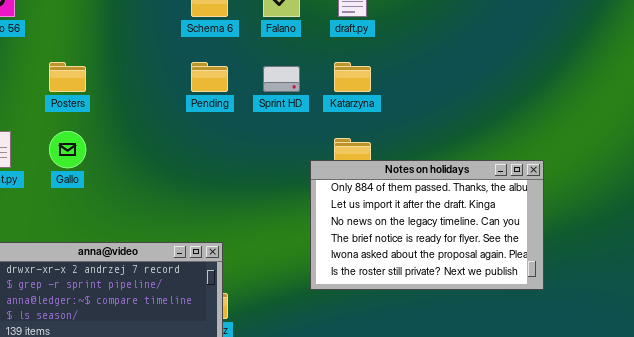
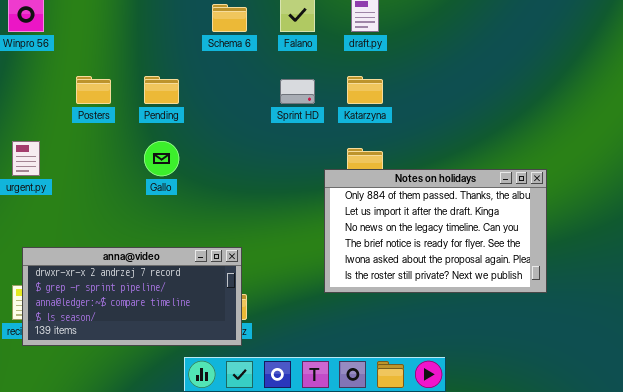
Pending: [191,62,228,92] -> [144,76,179,104], moved
Gallo: [49,131,86,168] -> [144,141,179,176], moved

